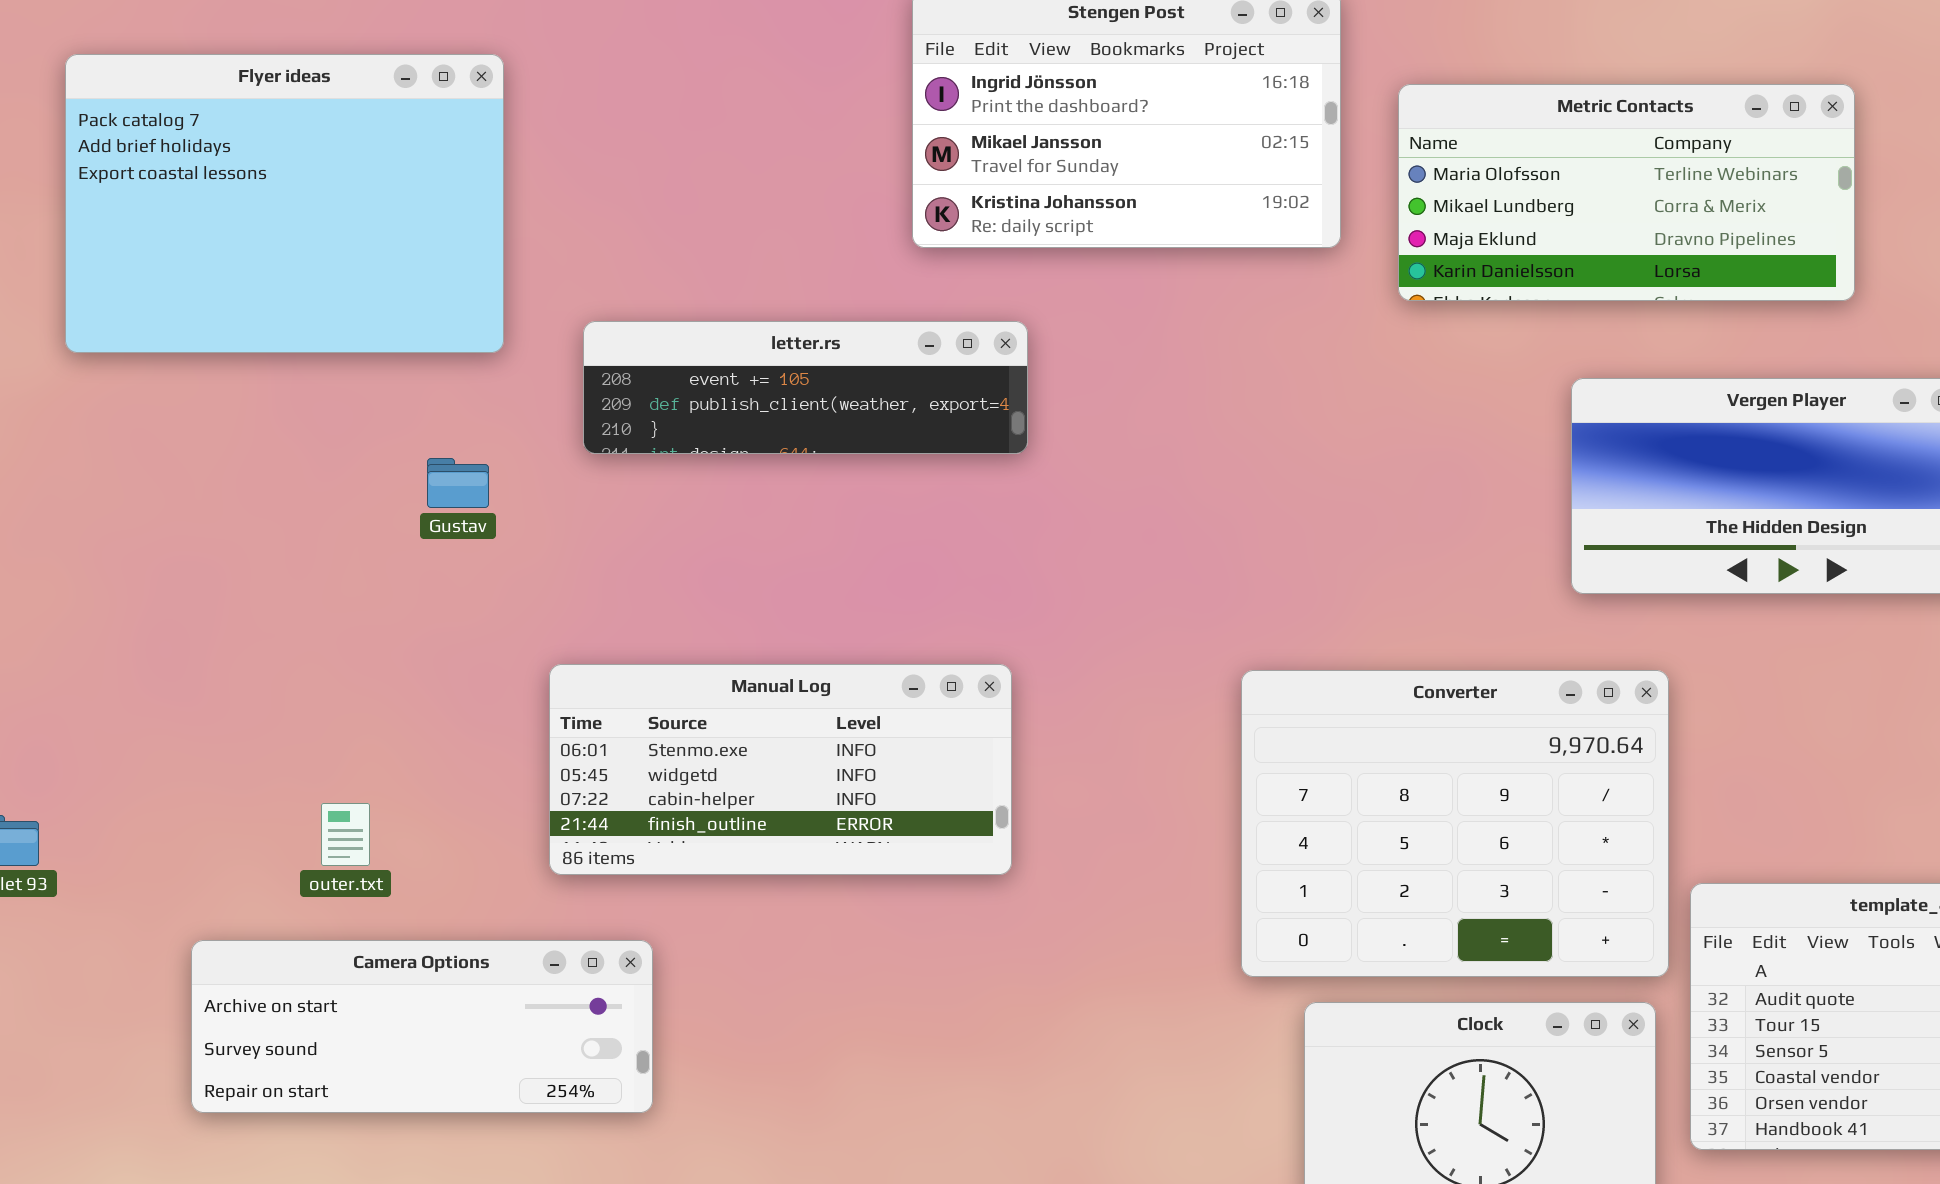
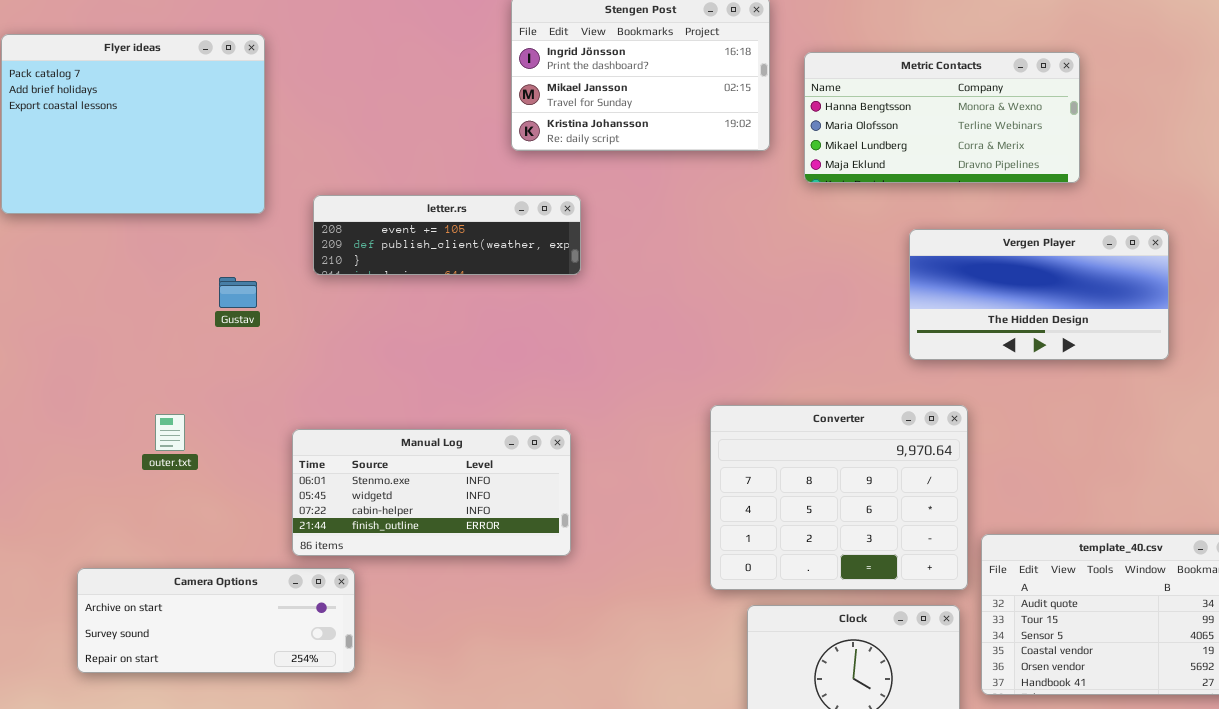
Metric Contacts: [1398,84,1855,301] -> [804,52,1080,183], scrolled up 1 row
Manual Log: [549,664,1012,875] -> [292,429,571,556], moved
outer.txt: [321,803,370,866] -> [155,414,185,451], moved

